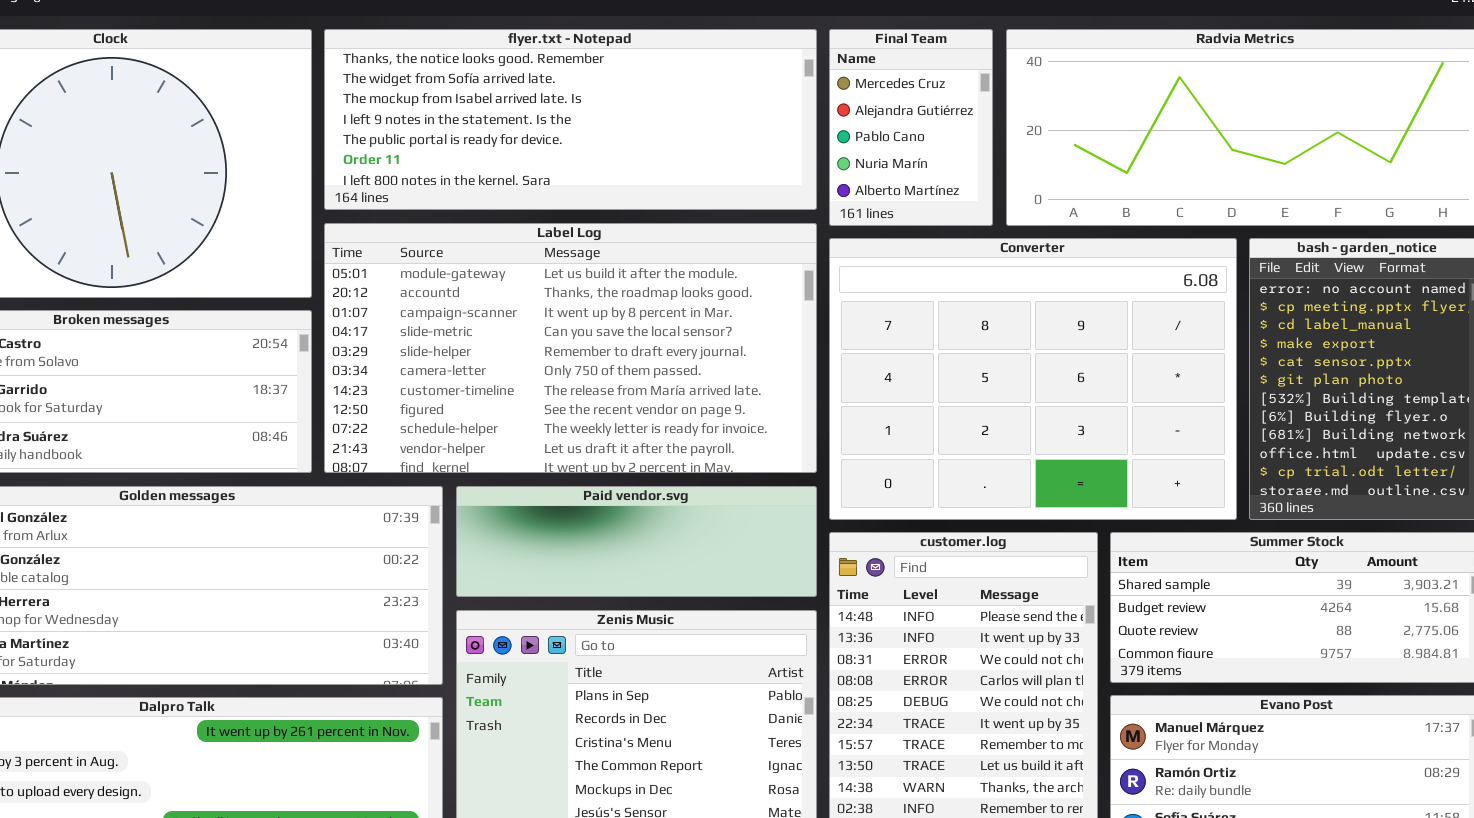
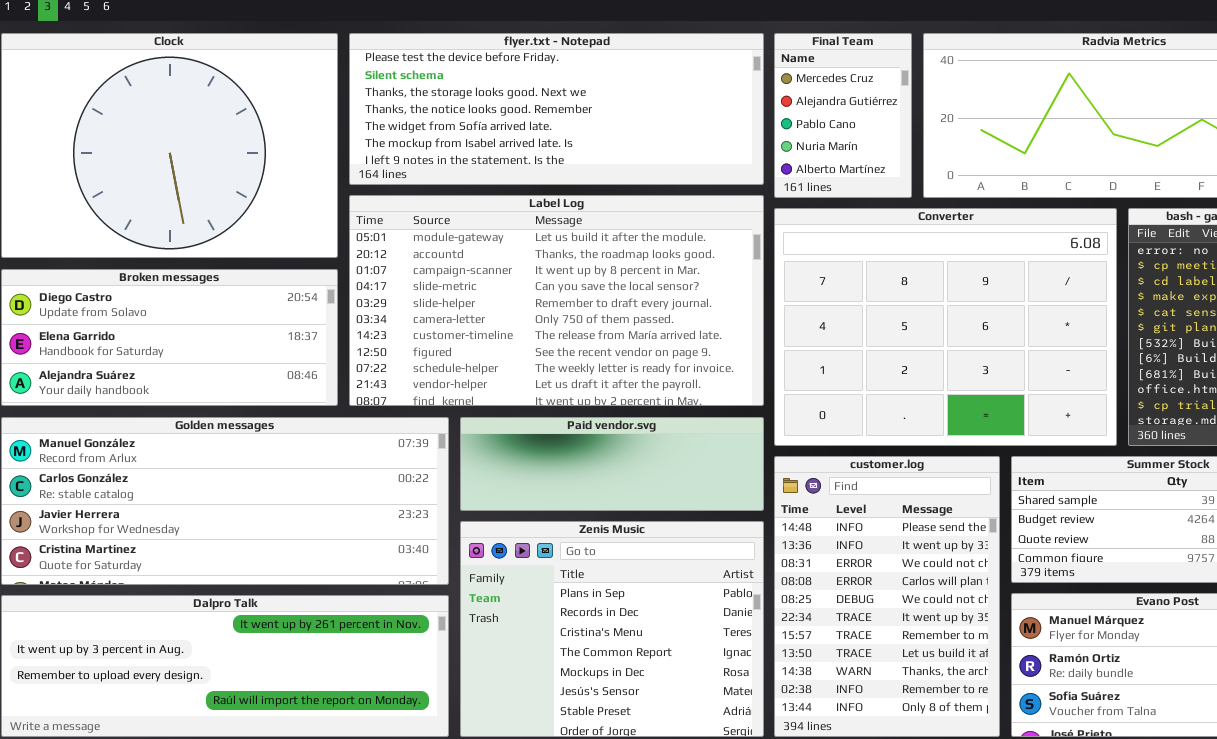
flyer.txt - Notepad: [324,29,817,210] -> [349,33,764,185], scrolled up 3 rows

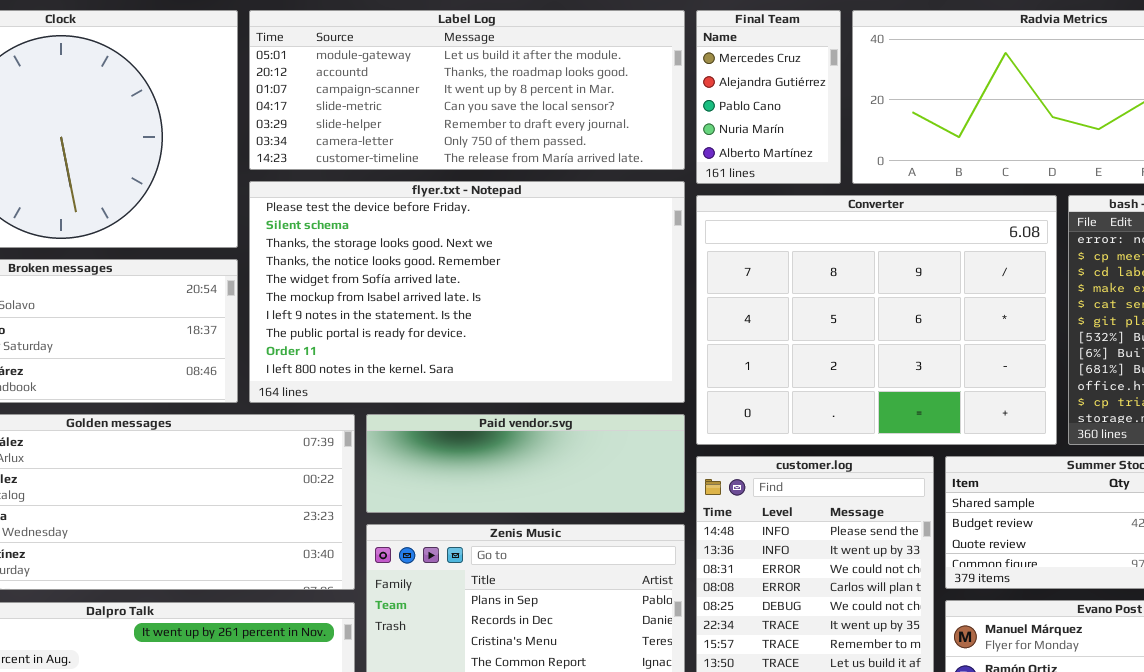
flyer.txt - Notepad: [349,33,764,185] -> [249,181,685,403], moved, resized
Label Log: [349,195,764,406] -> [249,10,685,170], moved, resized

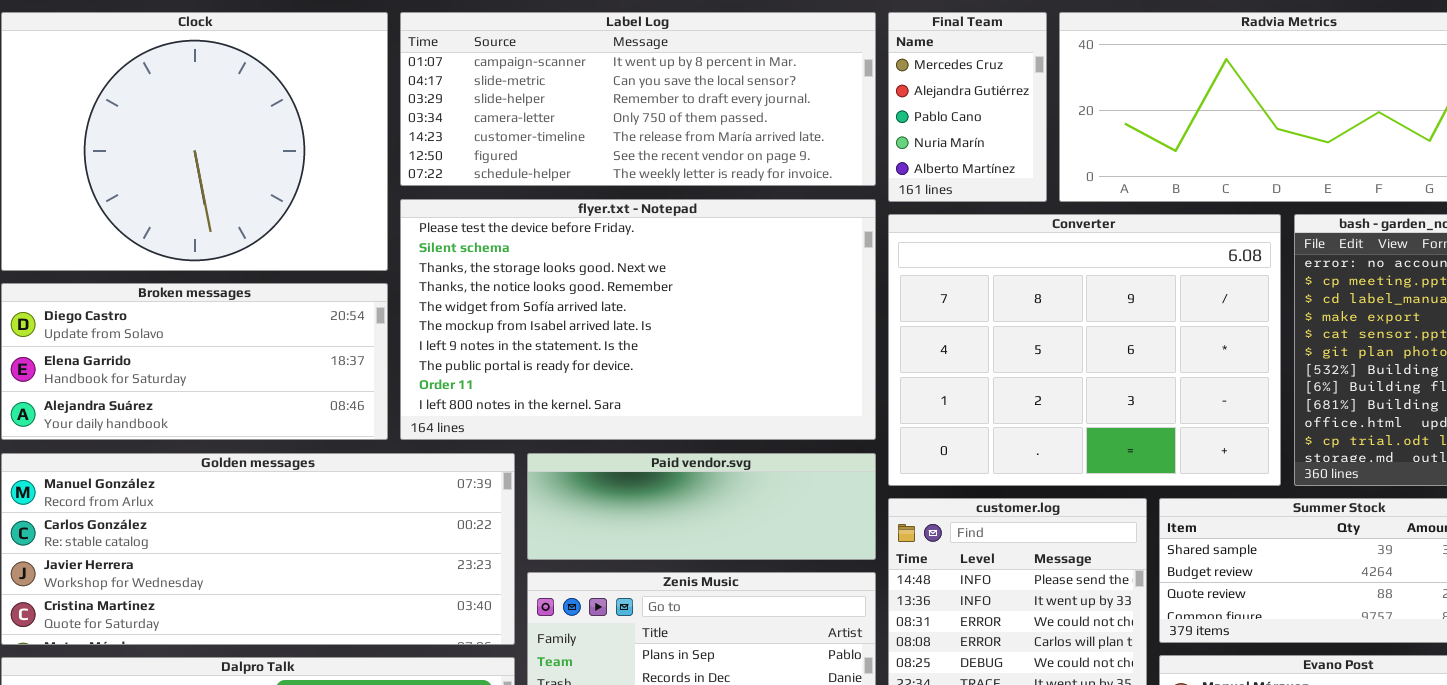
Label Log: [249,10,685,170] -> [400,12,876,186], scrolled down 2 rows

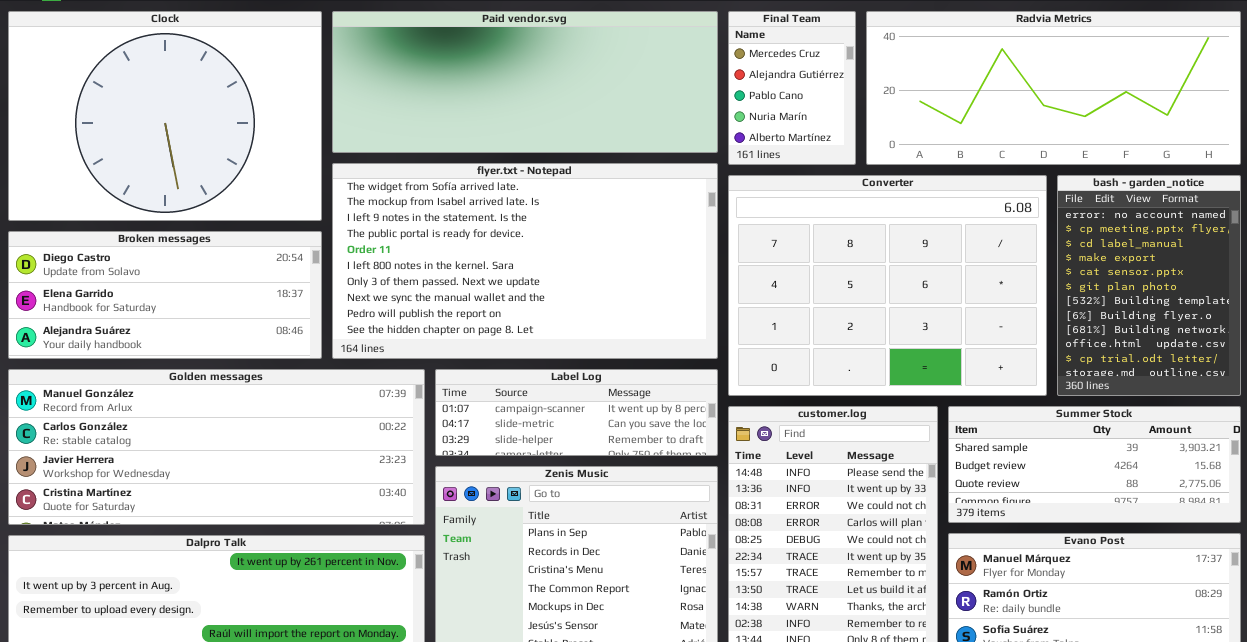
Label Log: [400,12,876,186] -> [435,369,718,456], moved, resized
flyer.txt - Notepad: [400,199,876,440] -> [332,163,718,359], scrolled down 4 rows
Paid vendor.svg: [527,453,876,560] -> [332,11,718,153], moved, resized

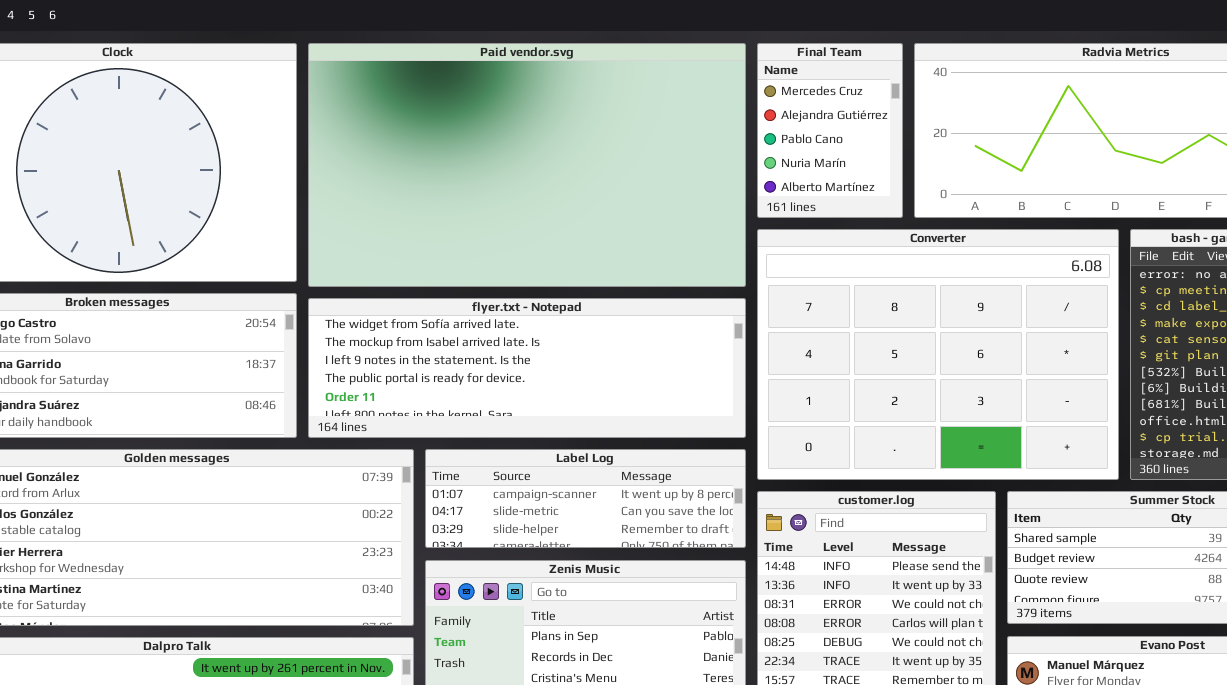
Paid vendor.svg: [332,11,718,153] -> [308,43,746,287], resized
flyer.txt - Notepad: [332,163,718,359] -> [308,298,746,438], resized

